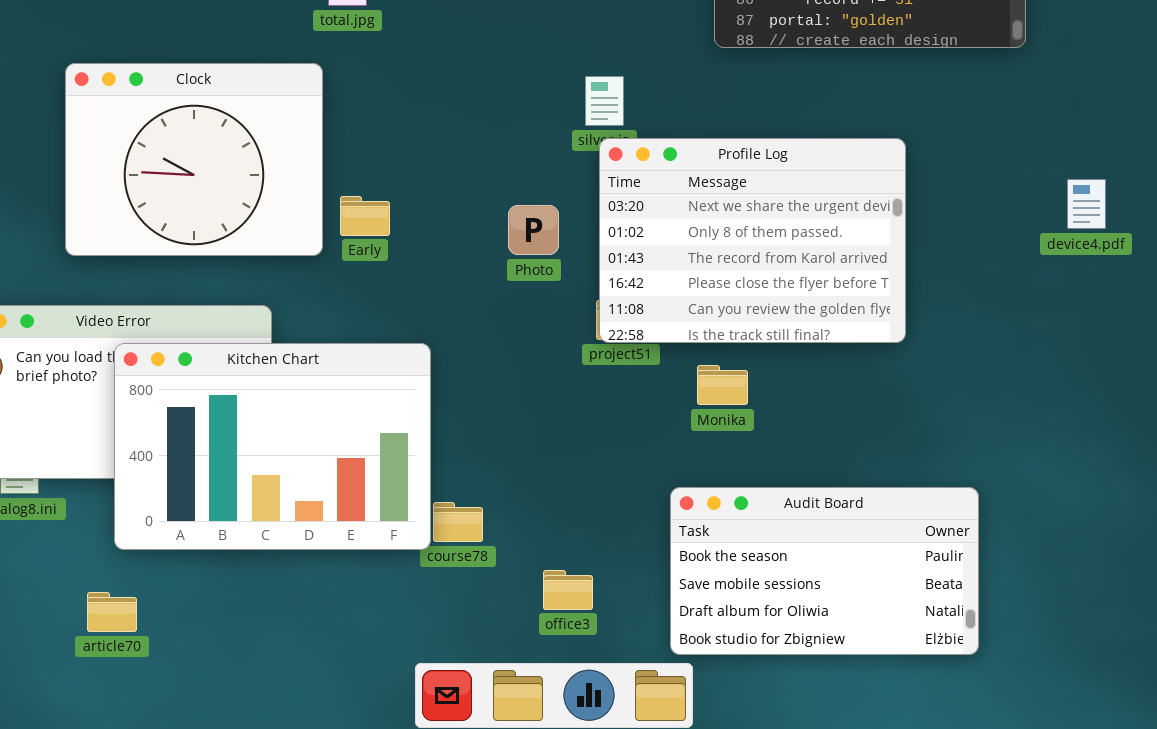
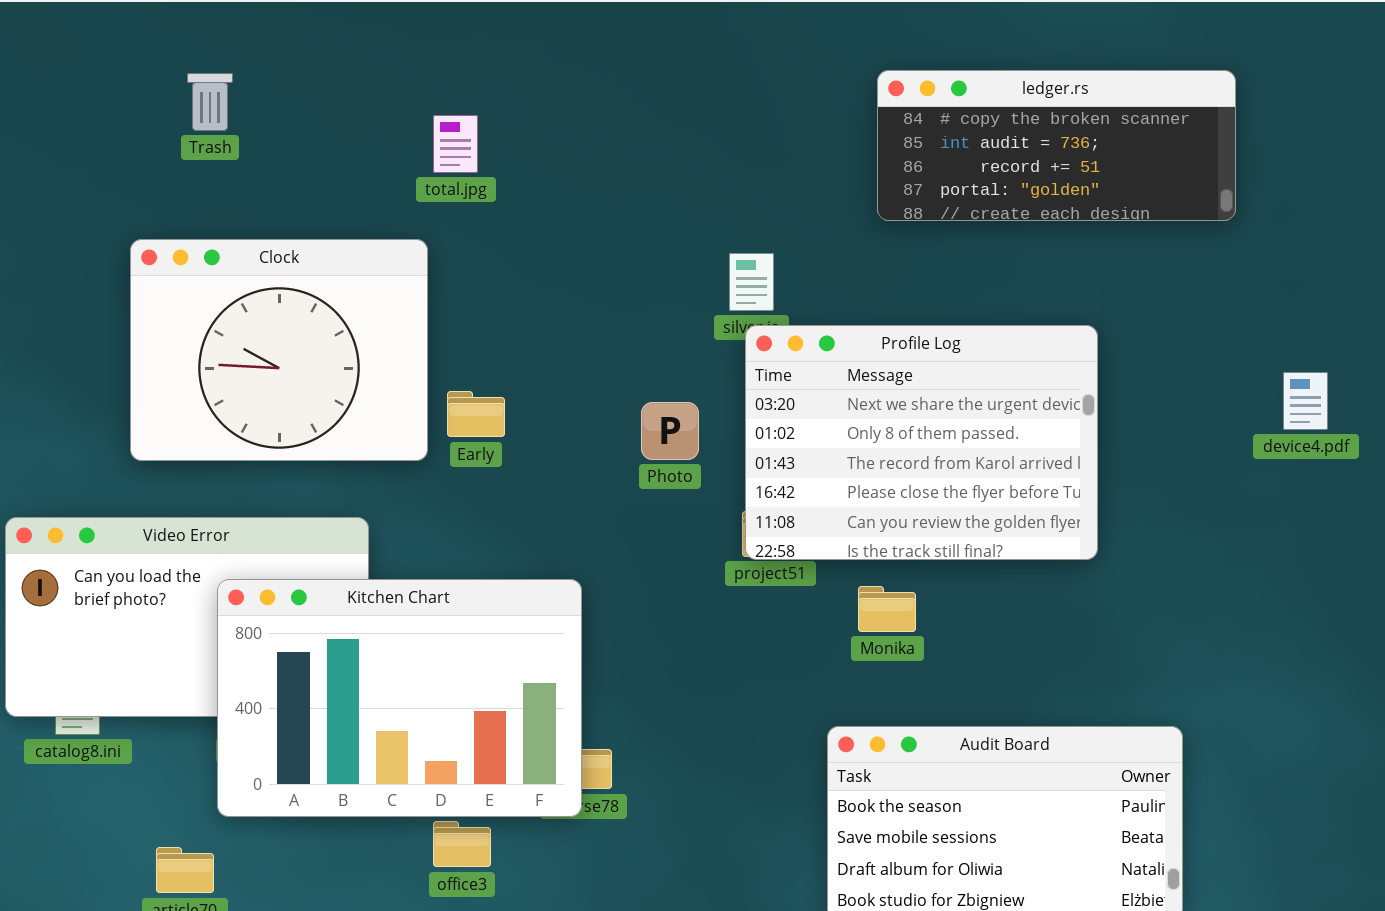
Kitchen Chart: [114,343,431,550] -> [217,579,582,817], moved
office3: [543,570,593,610] -> [433,821,491,867], moved

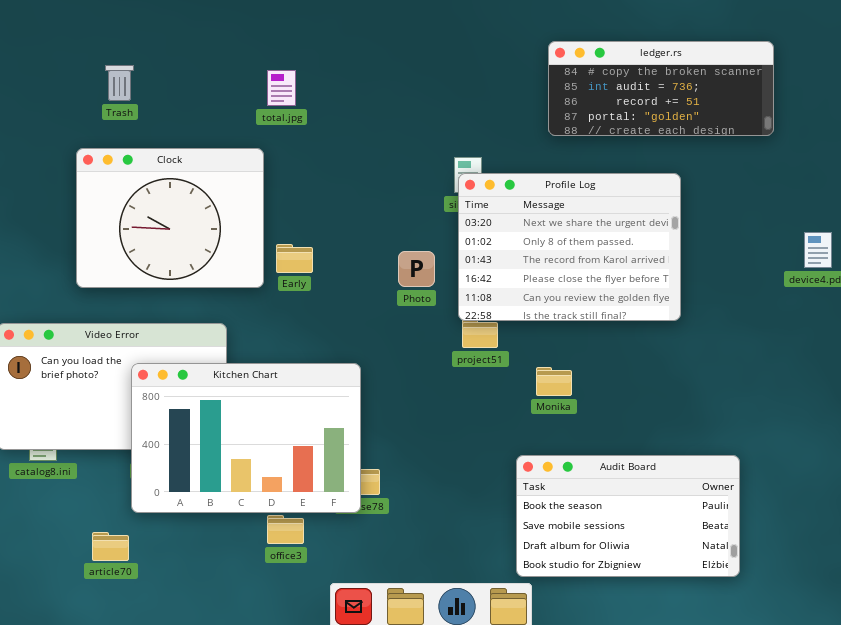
Trash: [187,73,233,131] -> [105,65,134,101], moved
Profile Log: [745,325,1098,560] -> [458,173,681,321], moved

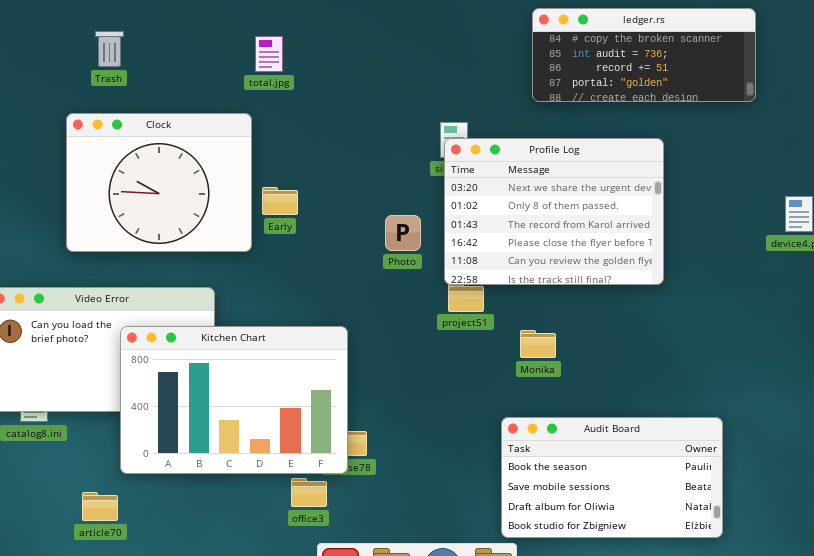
Early: [276,244,313,273] -> [262,187,298,215], moved
office3: [267,515,304,544] -> [291,478,327,507], moved

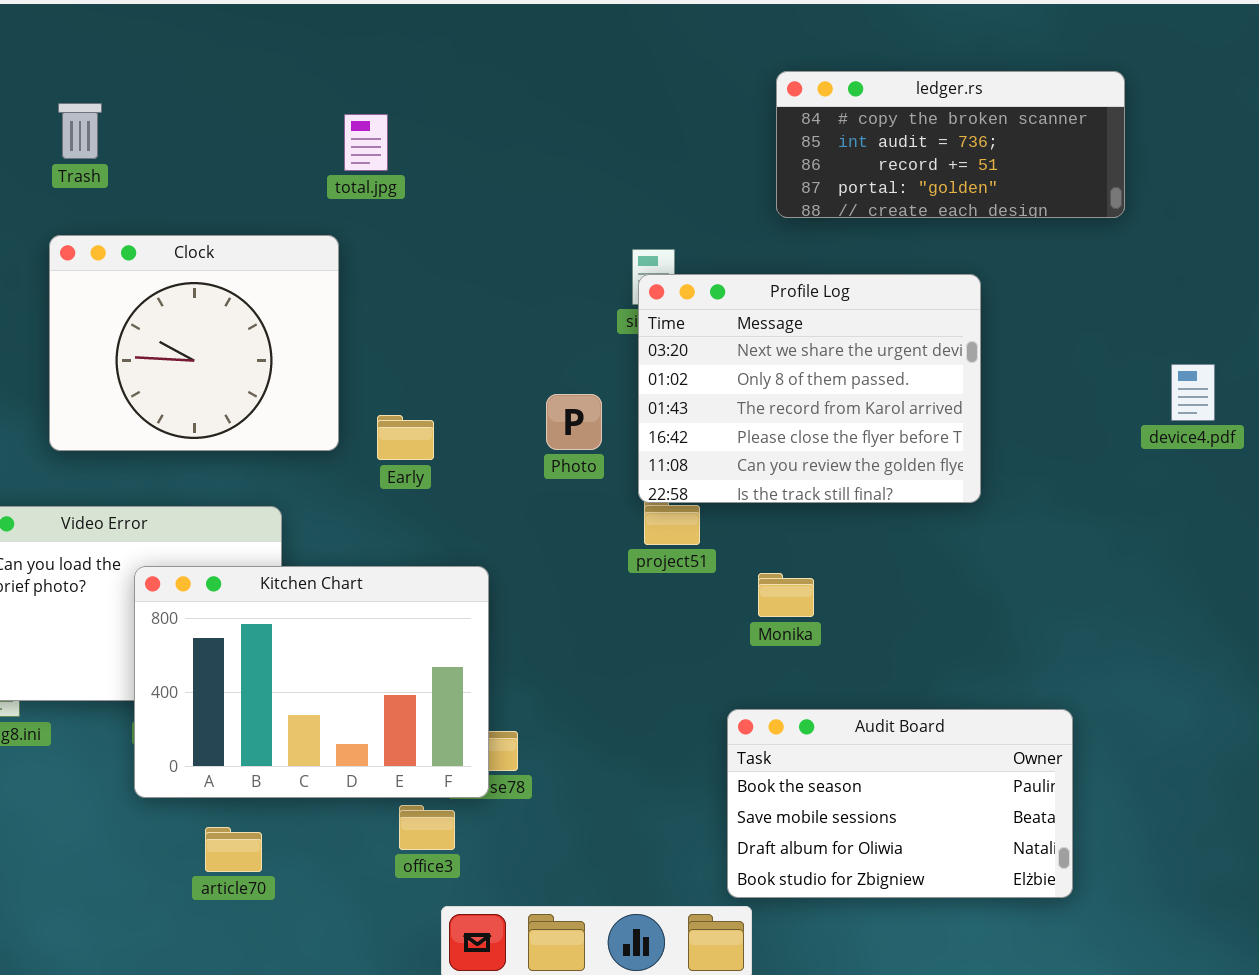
Trash: [95,31,124,67] -> [58,103,102,159], moved
Early: [262,187,298,215] -> [377,415,434,460], moved
article70: [82,492,118,521] -> [205,827,262,872], moved

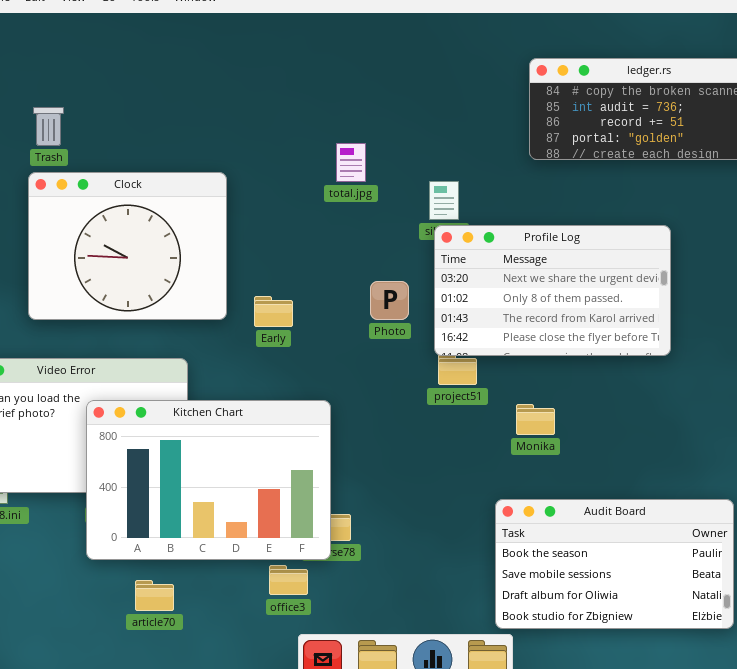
Trash: [58,103,102,159] -> [33,107,64,146], moved
total.jpg: [344,114,388,171] -> [336,143,366,182], moved
Profile Log: [638,274,981,503] -> [434,225,671,356], resized

